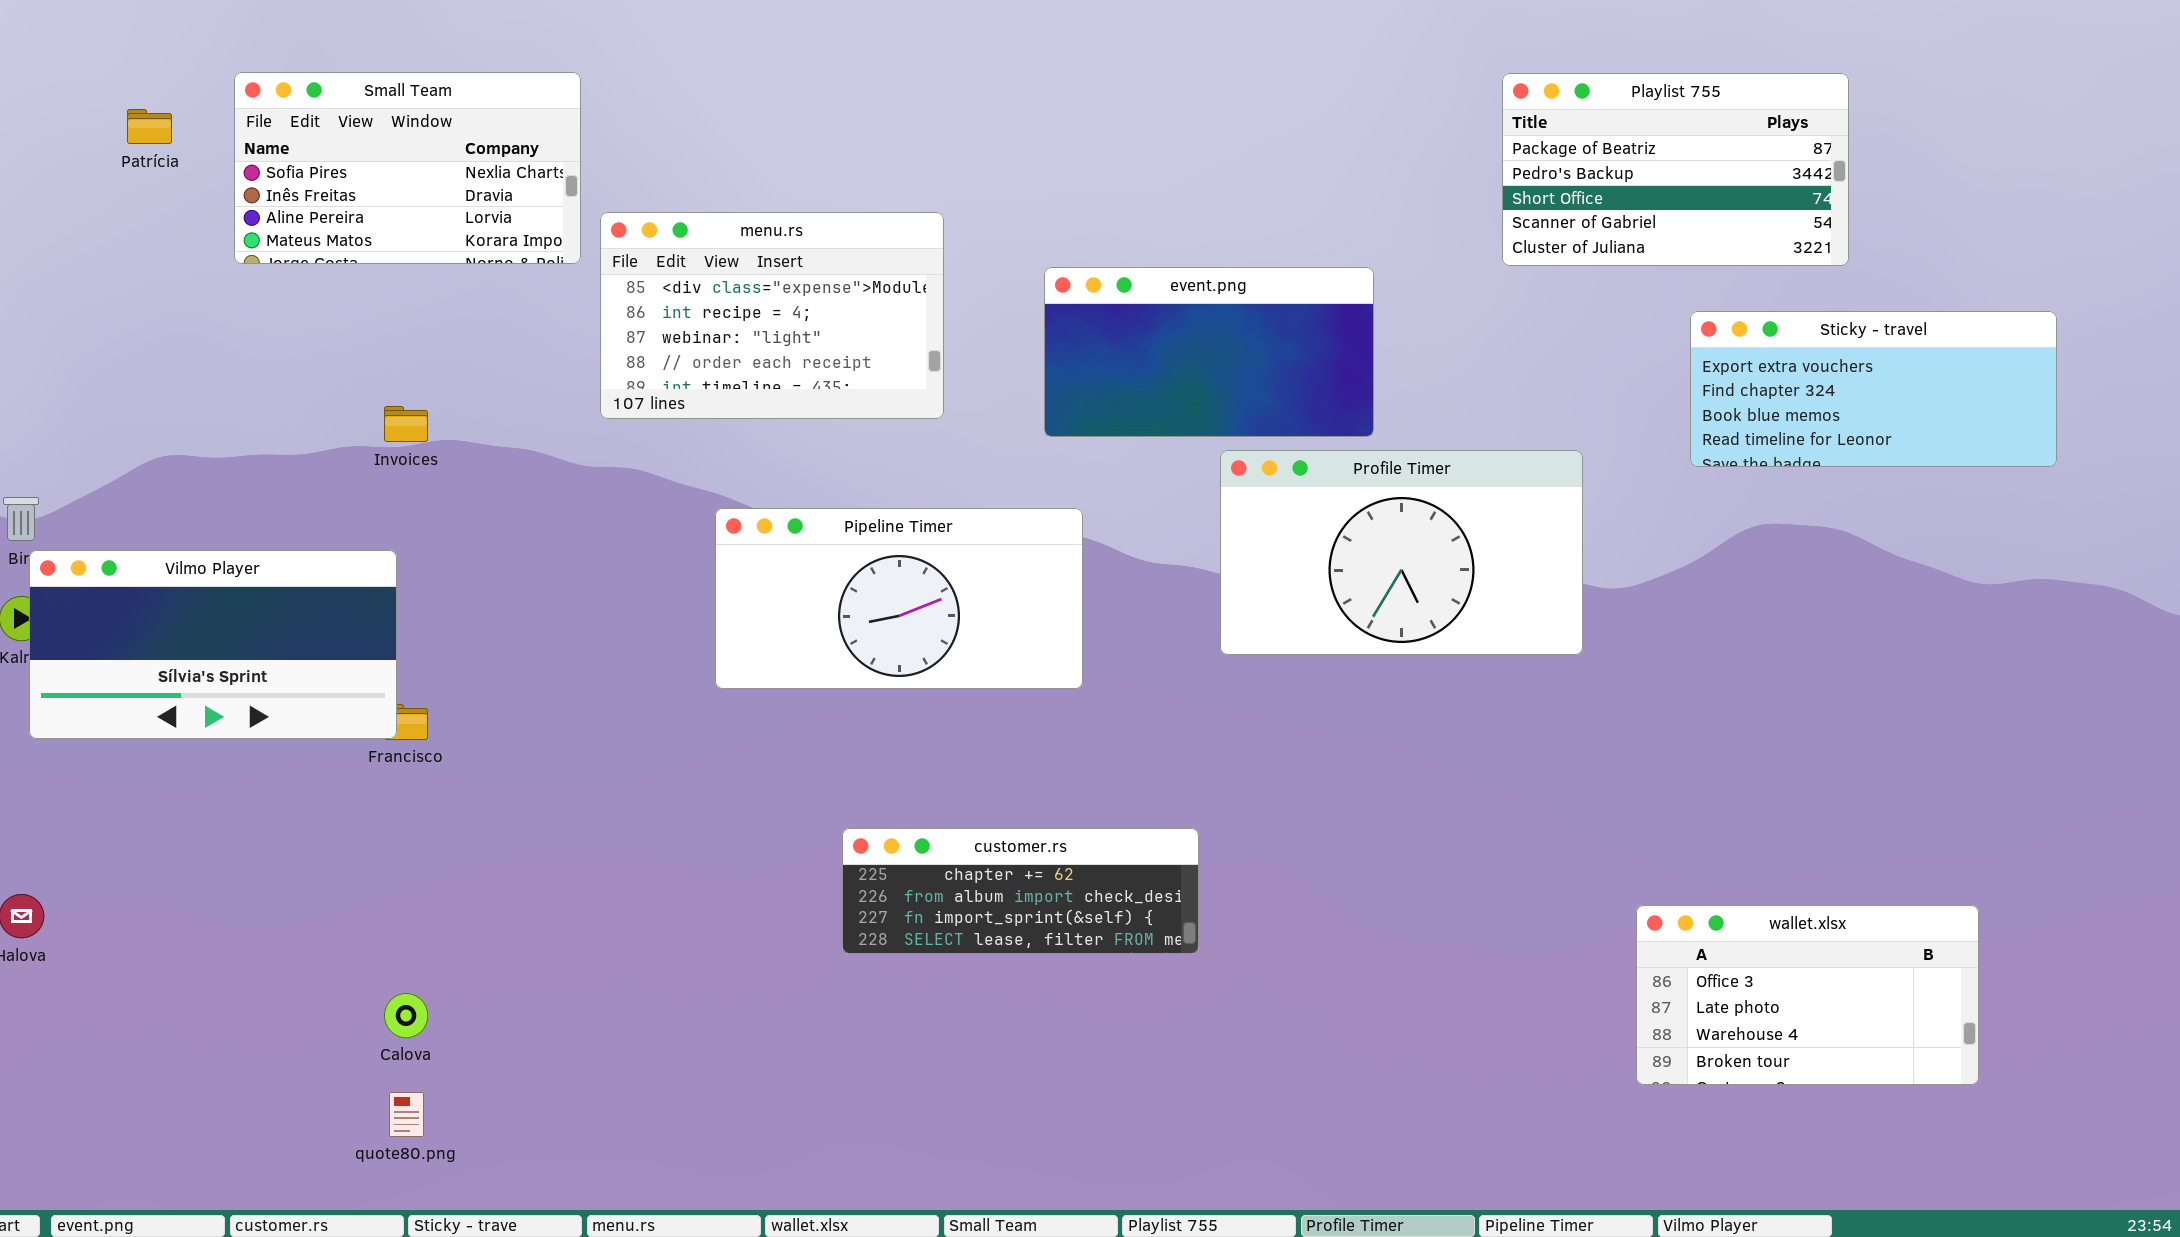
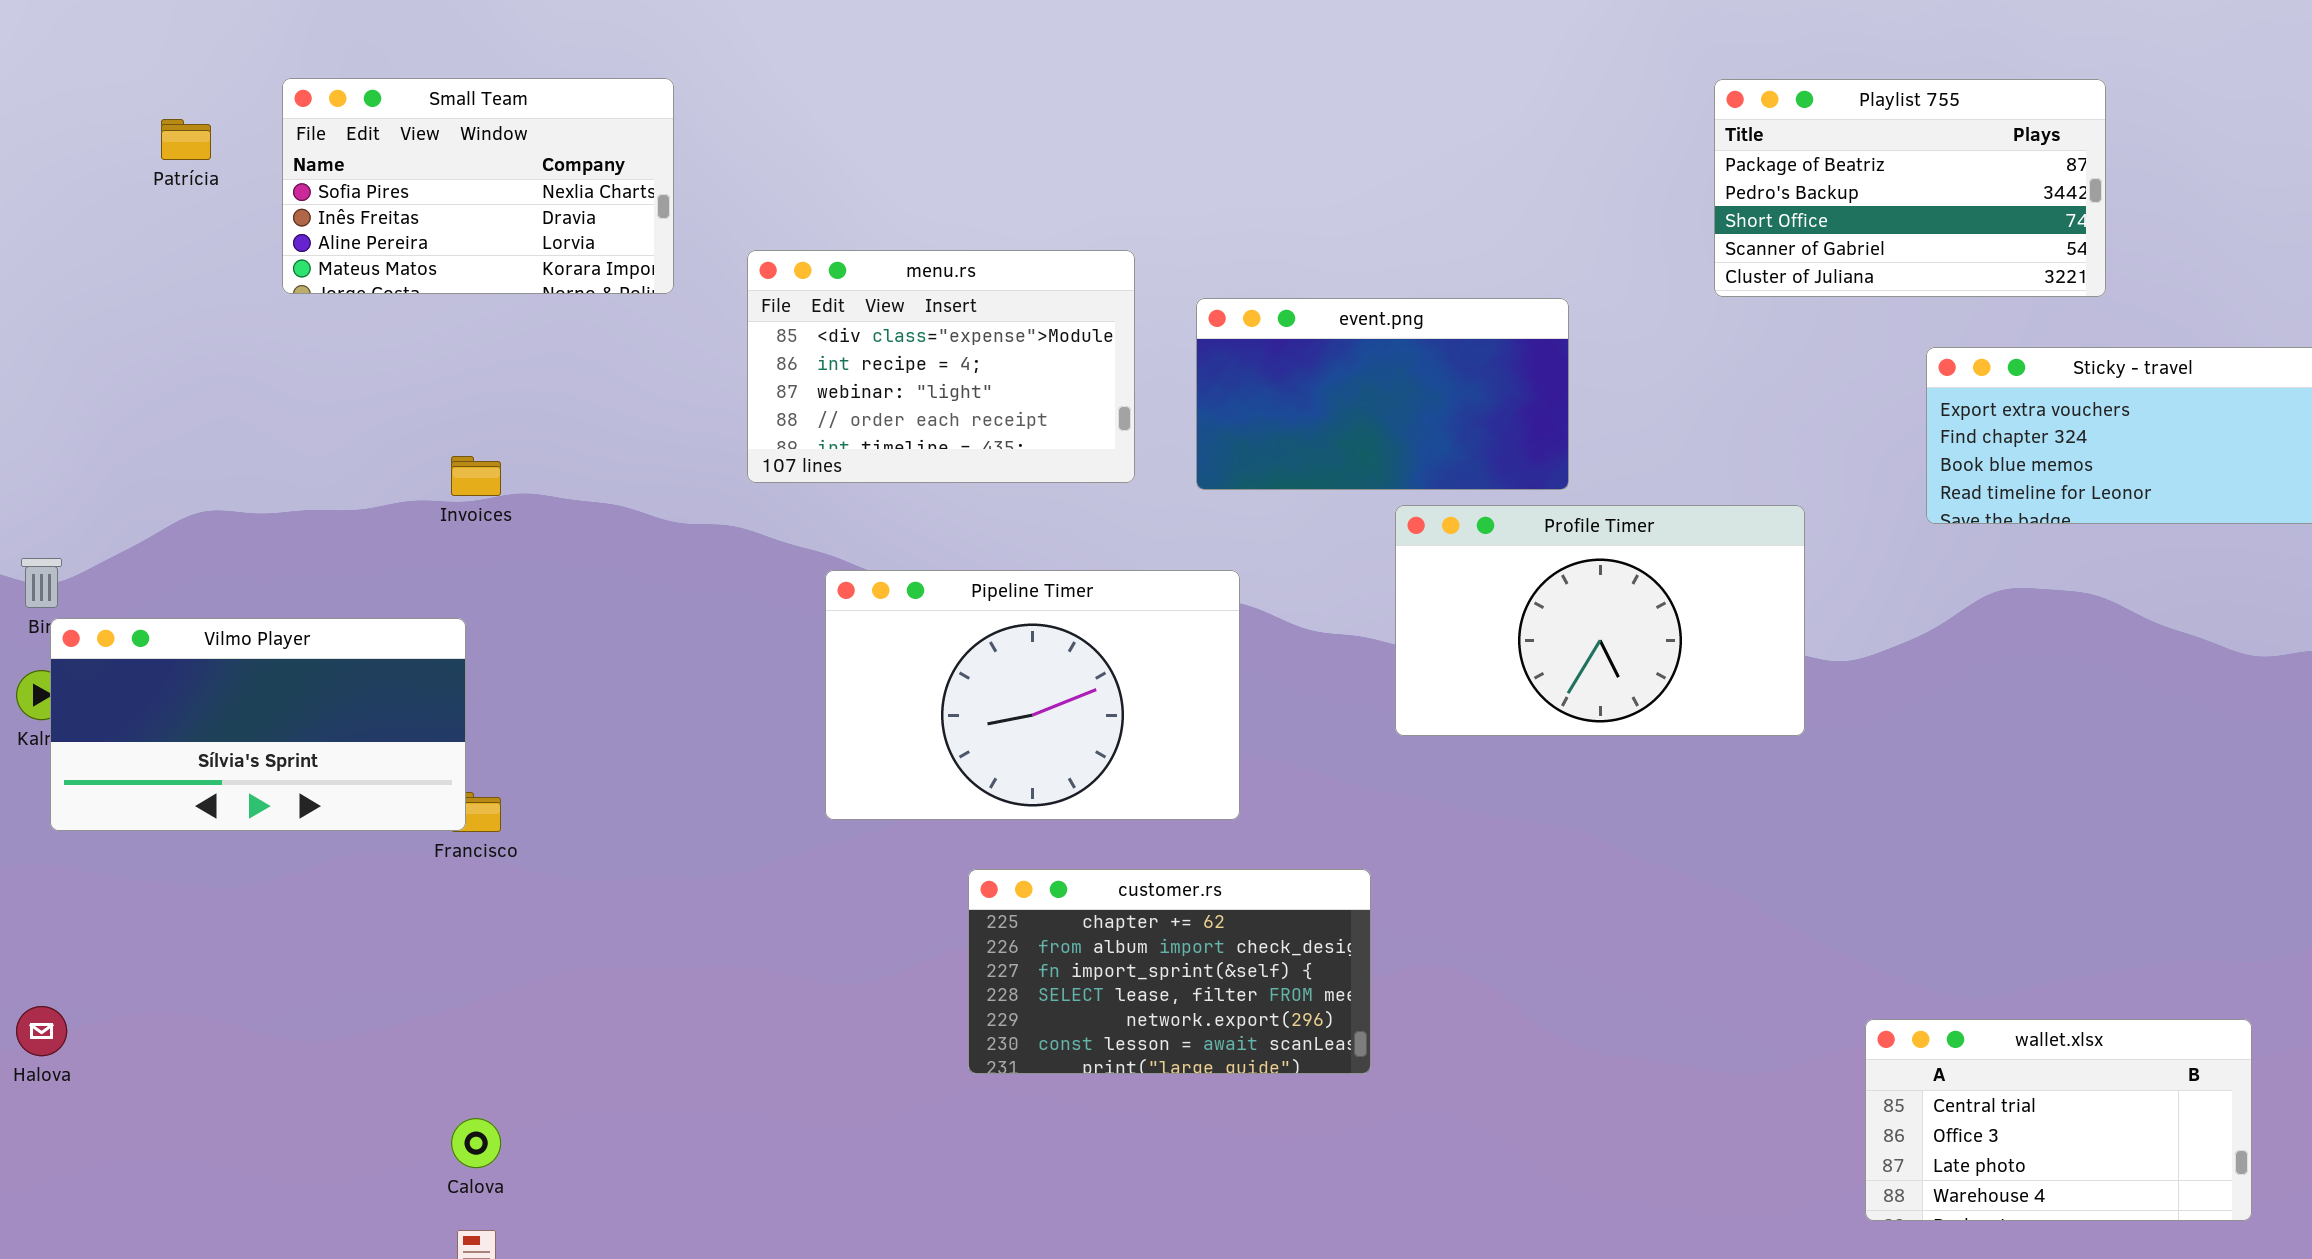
menu.rs: [600,212,944,419] -> [747,250,1135,483], moved
Pipeline Timer: [715,508,1083,689] -> [825,570,1240,820], resized
customer.rs: [842,828,1199,954] -> [968,869,1371,1074], resized
wallet.xlsx: [1636,905,1979,1085] -> [1865,1019,2252,1221], scrolled up 1 row

